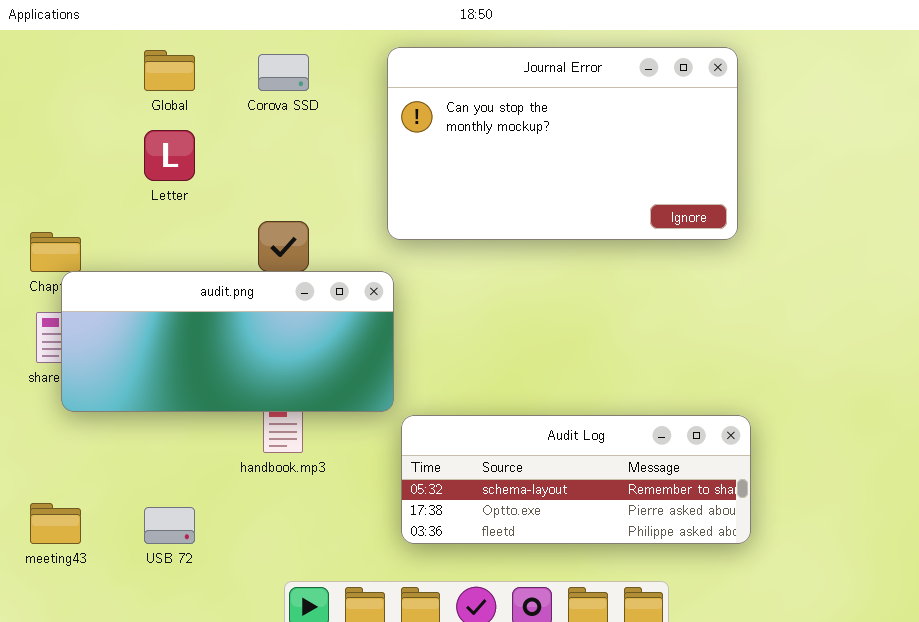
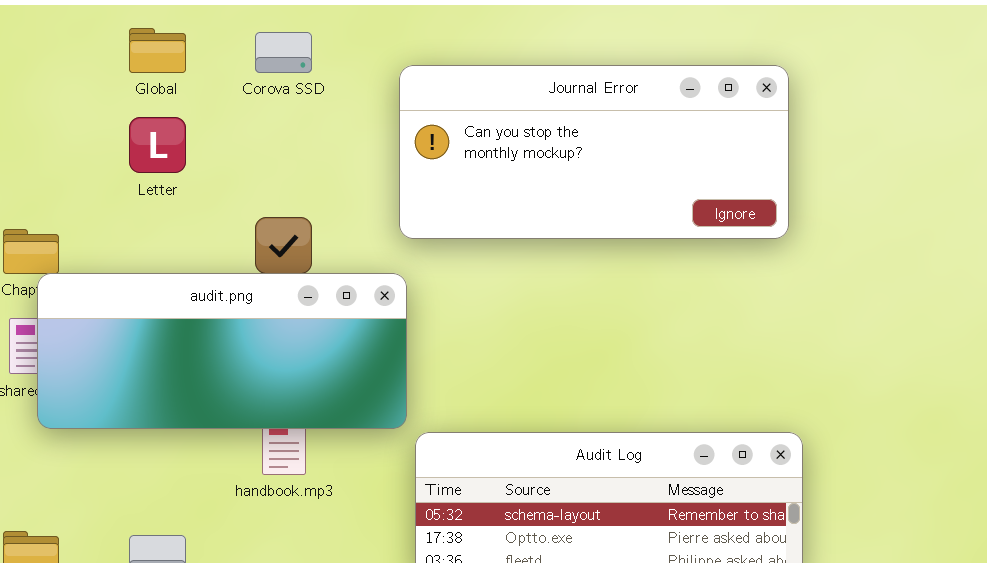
Journal Error: [387,47,738,240] -> [399,65,789,239], resized

